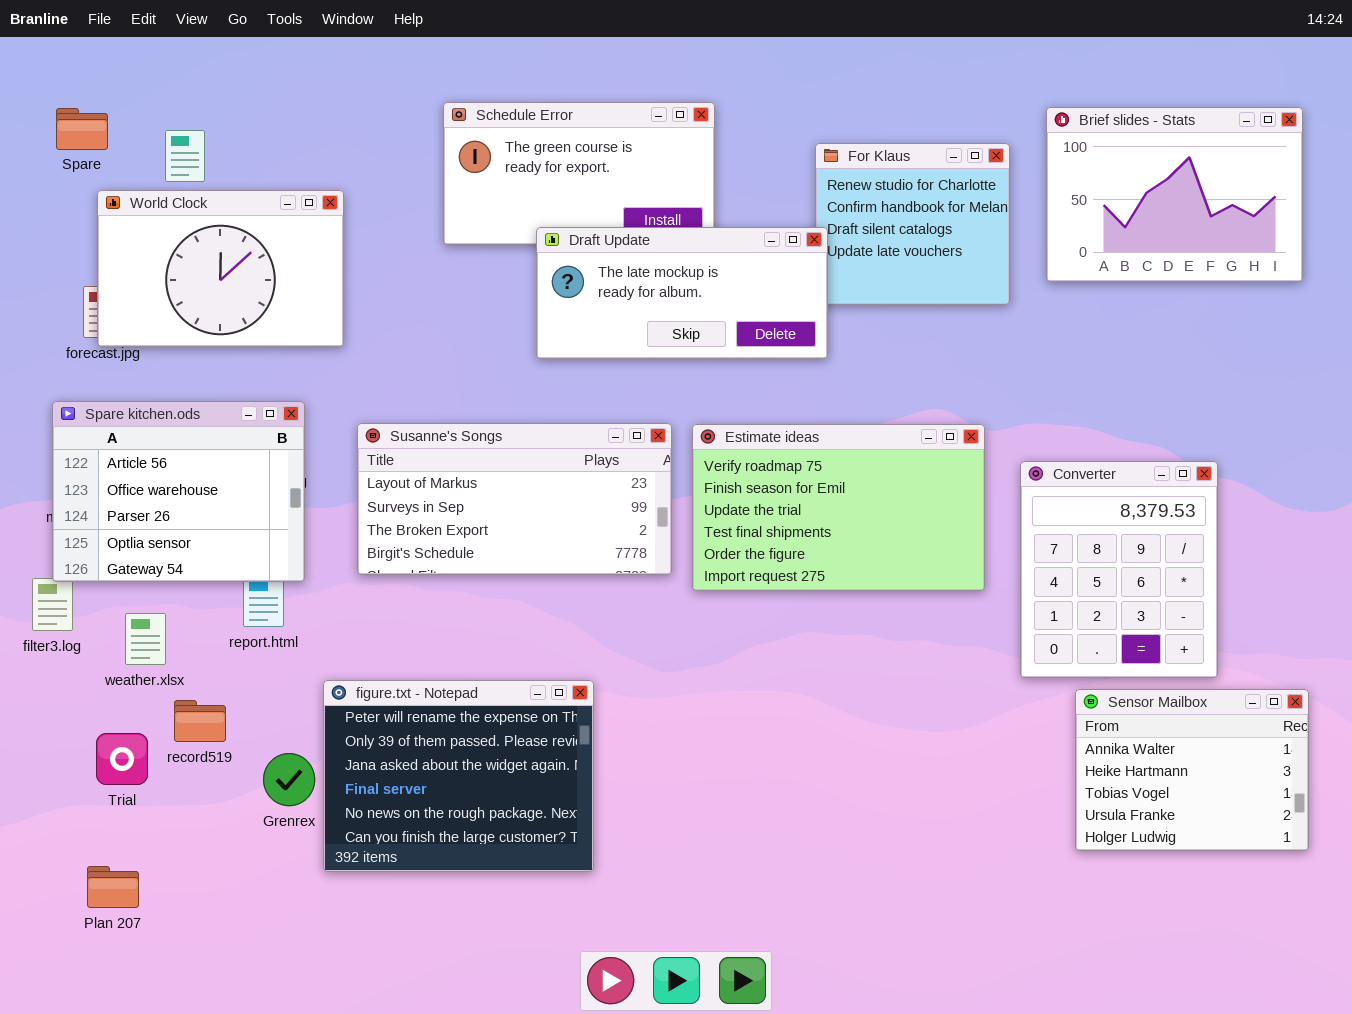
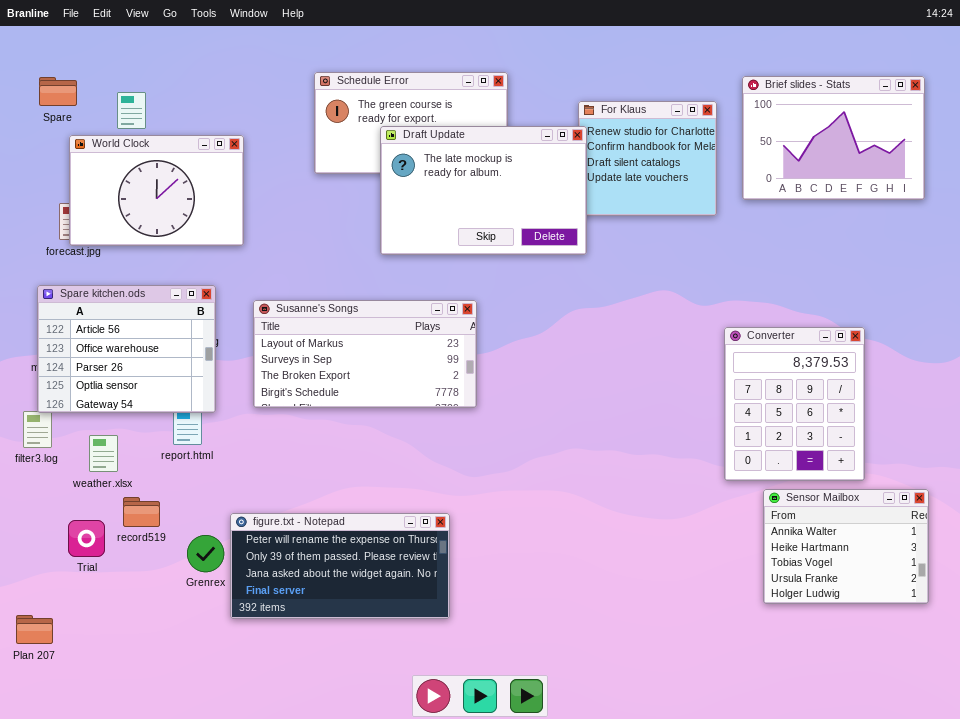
Draft Update: [536,227,828,359] -> [380,126,587,255], resized
Estimate ideas: [692,424,985,591] -> none, closed
figure.txt - Notepad: [323,680,594,872] -> [230,513,450,619], resized
Plan 207: [87,866,139,908] -> [16,615,53,644], moved

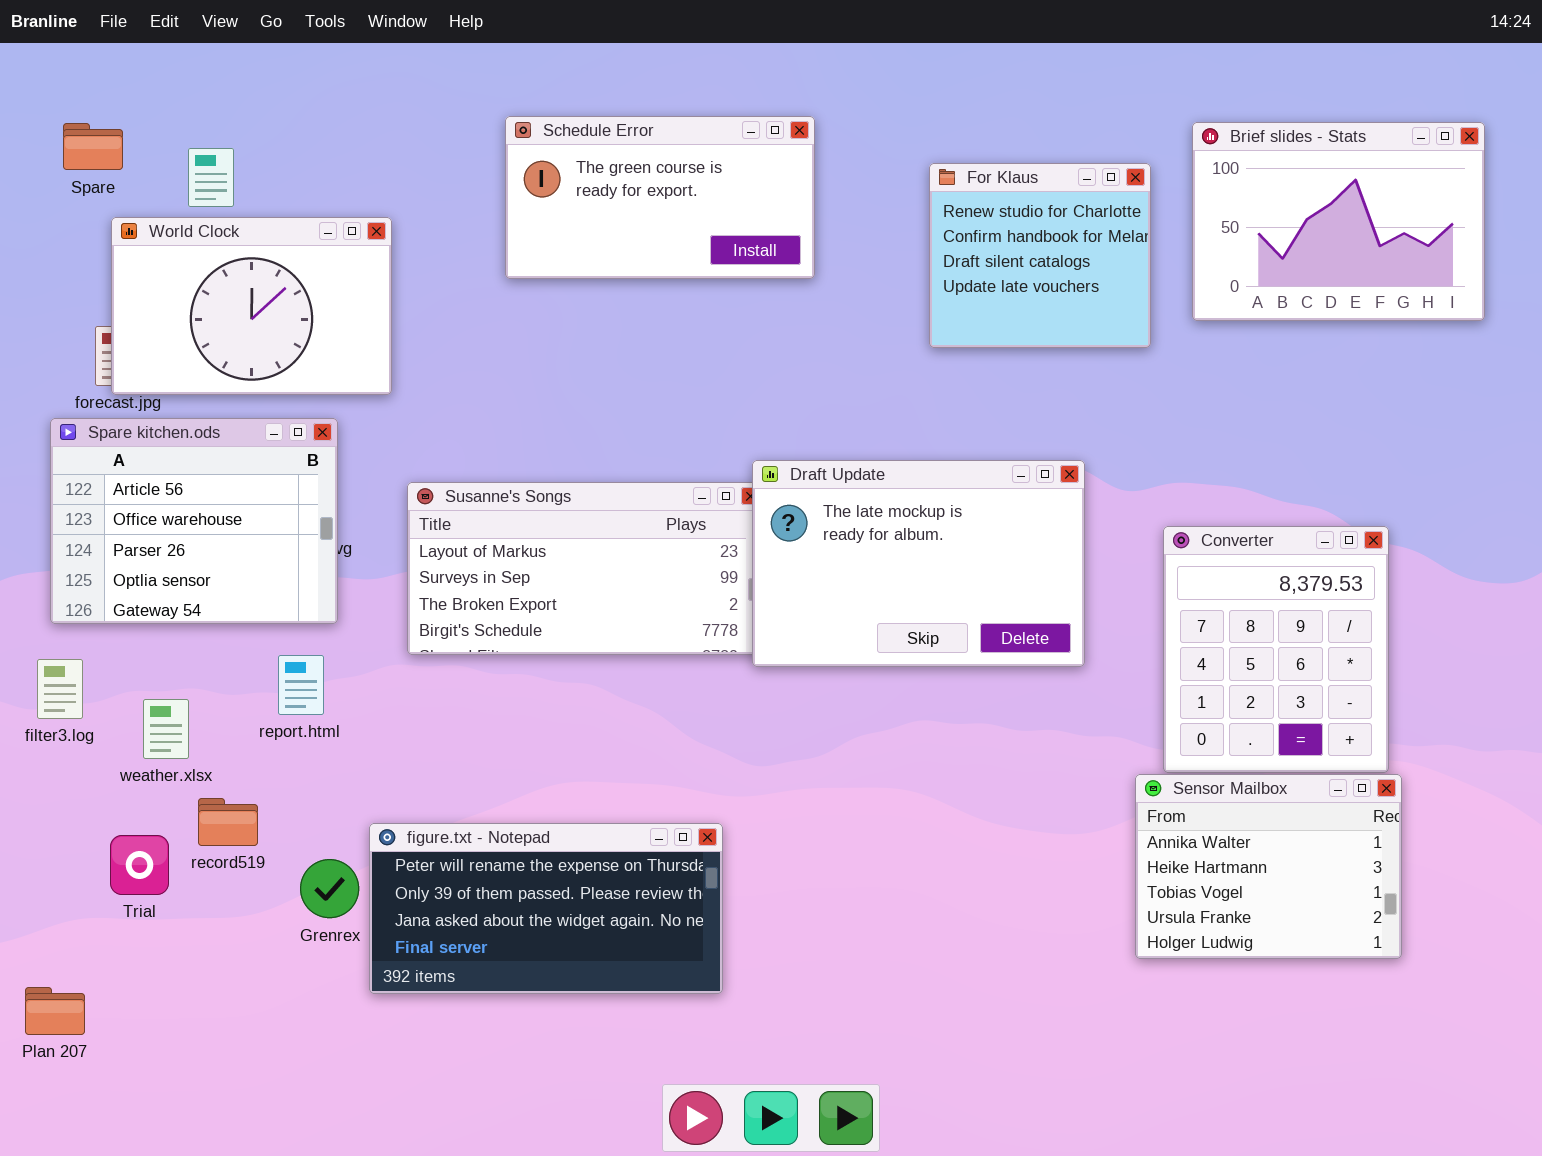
Draft Update: [380,126,587,255] -> [752,460,1085,667], moved
Spare kitchen.ods: [37,285,216,413] -> [50,418,338,624], moved
Sensor Mailbox: [763,489,929,604] -> [1135,774,1402,959], moved

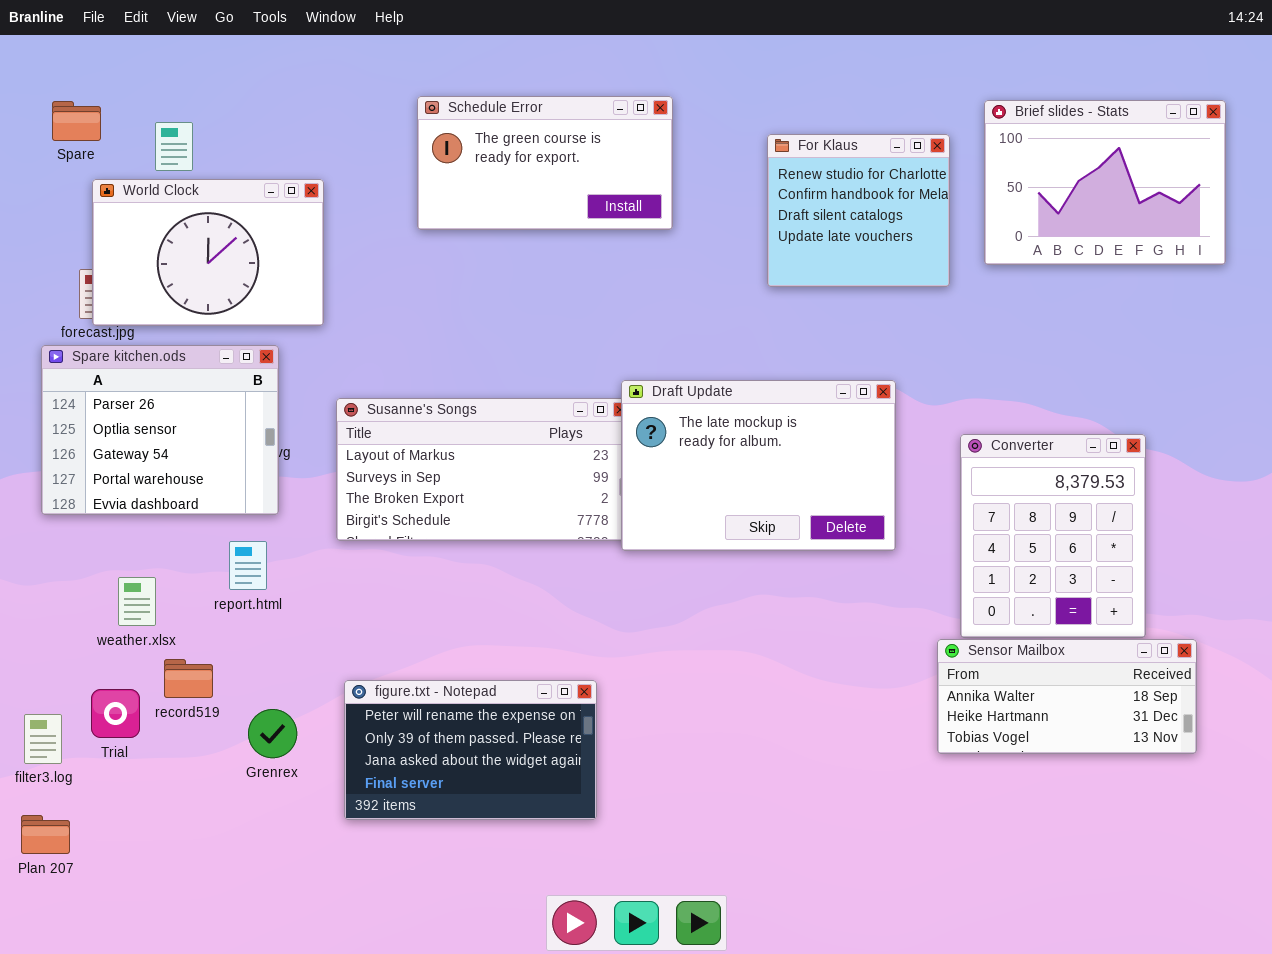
Spare kitchen.ods: [50,418,338,624] -> [41,345,279,515], scrolled down 2 rows
filter3.log: [37,659,83,719] -> [24,714,62,764], moved
Sensor Mailbox: [1135,774,1402,959] -> [937,639,1197,754], resized
figure.txt - Notepad: [369,823,723,994] -> [344,680,597,820], resized

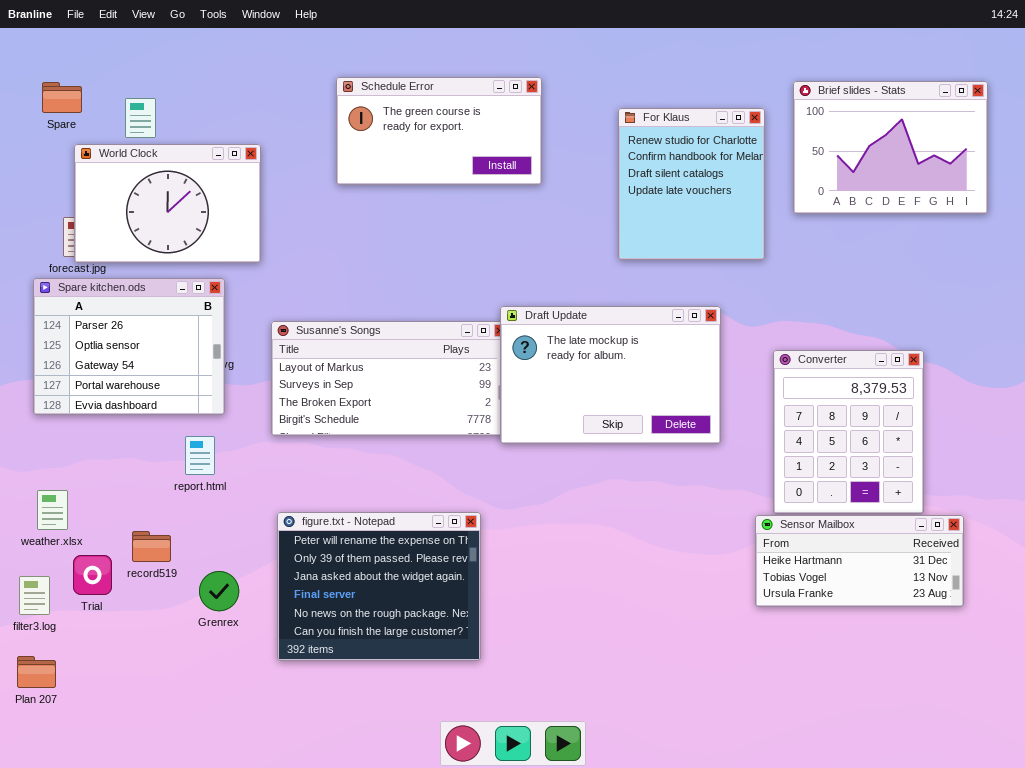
For Klaus: [767,134,950,287] -> [618,108,765,260], resized
weather.xlsx: [118,577,156,626] -> [37,490,68,530], moved
Sensor Mailbox: [937,639,1197,754] -> [755,515,964,607], scrolled down 1 row
figure.txt - Notepad: [344,680,597,820] -> [277,512,481,661], resized

